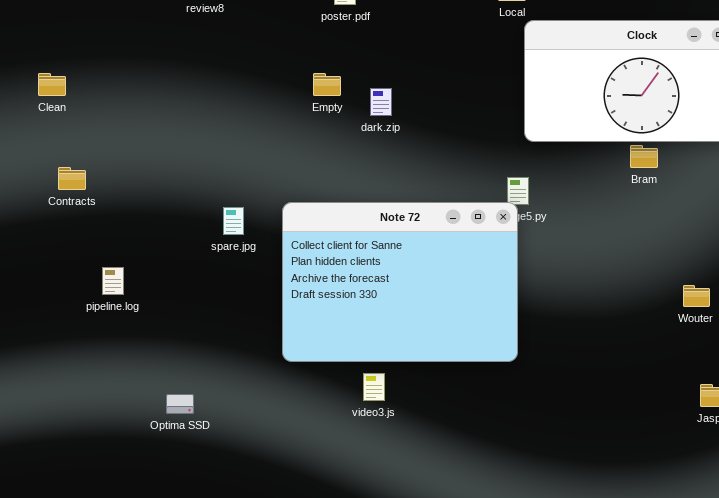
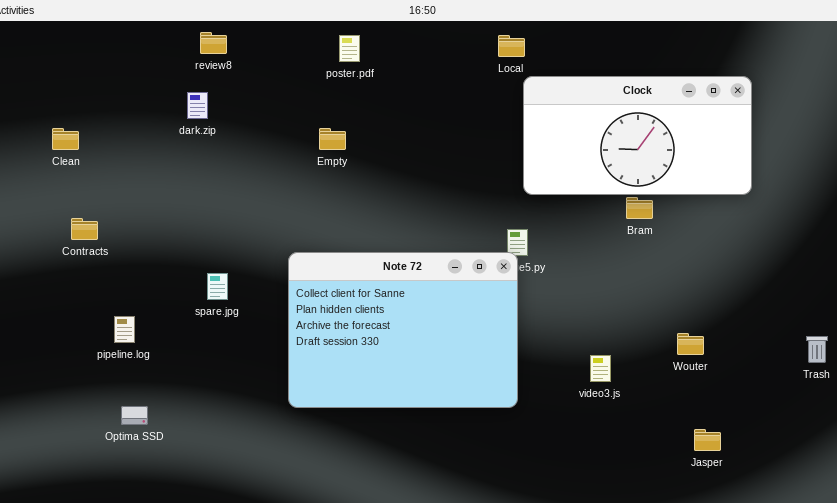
dark.zip: [370,88,392,116] -> [187,92,208,119], moved
spare.jpg: [223,207,244,235] -> [207,273,228,300], moved
video3.js: [363,373,385,401] -> [590,355,611,382], moved
Optima SSD: [166,394,194,414] -> [121,406,148,425], moved

